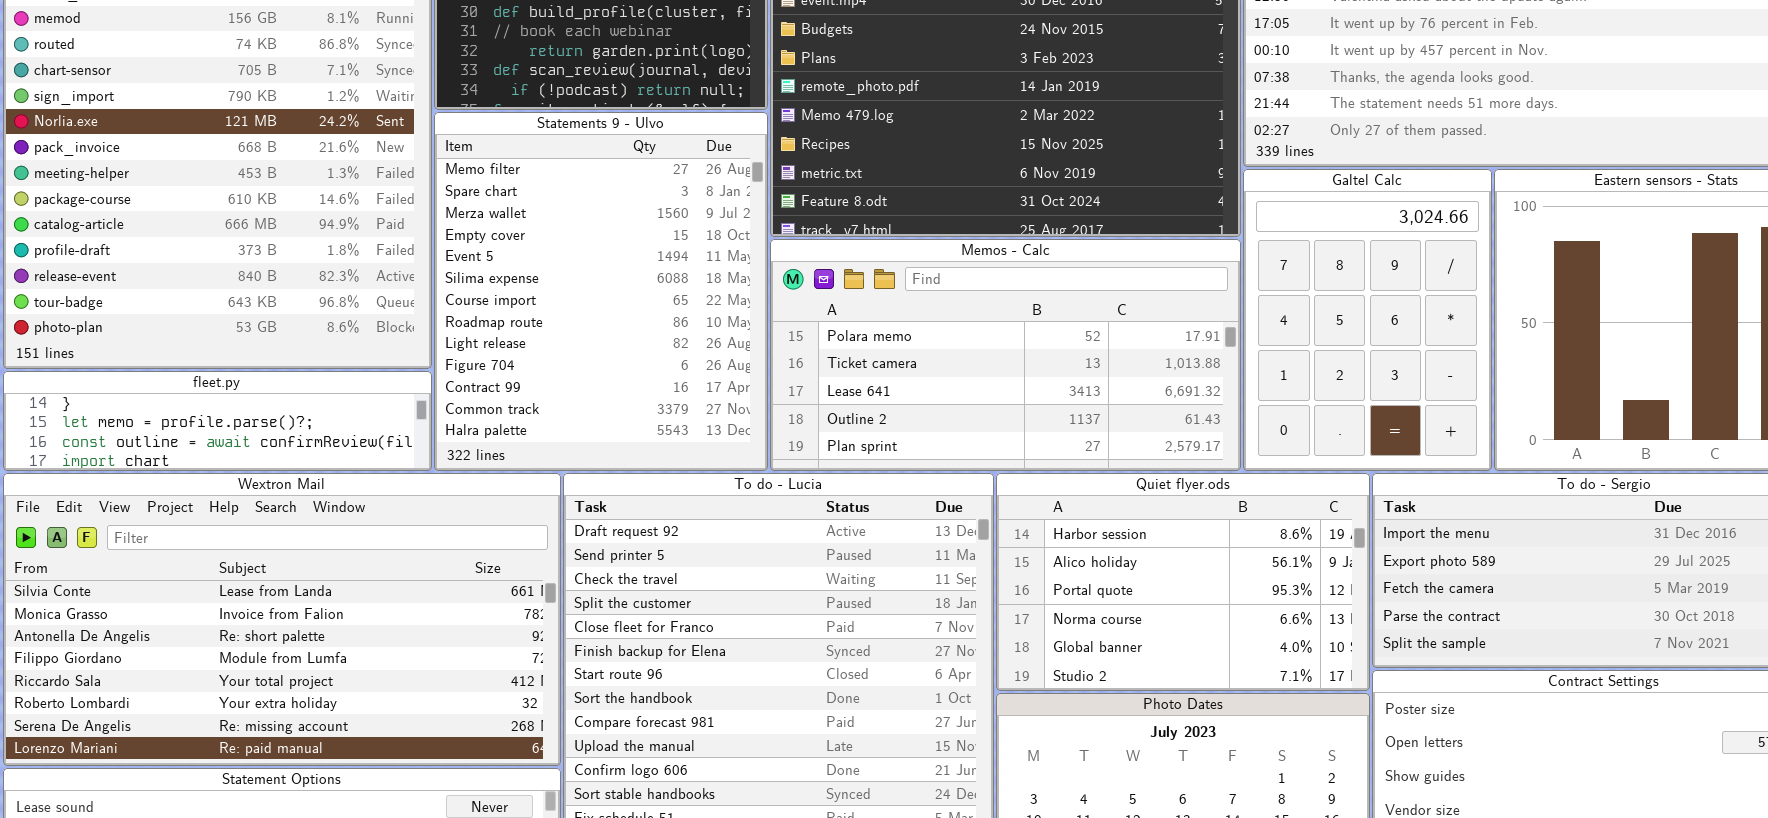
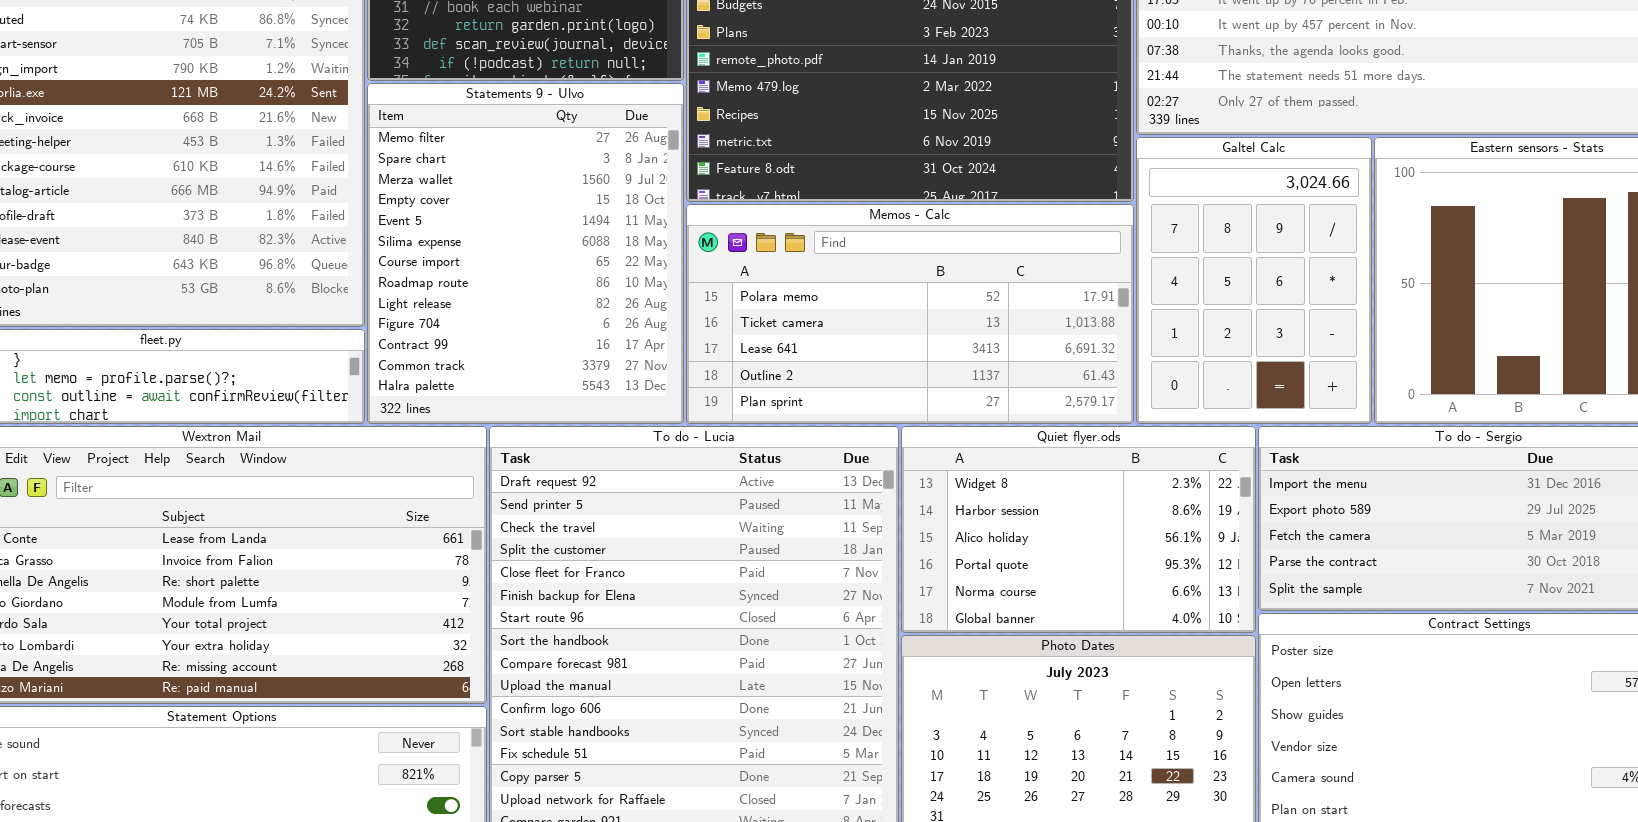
Quiet flyer.ods: [996,473,1370,691] -> [901,426,1256,633], scrolled up 1 row

